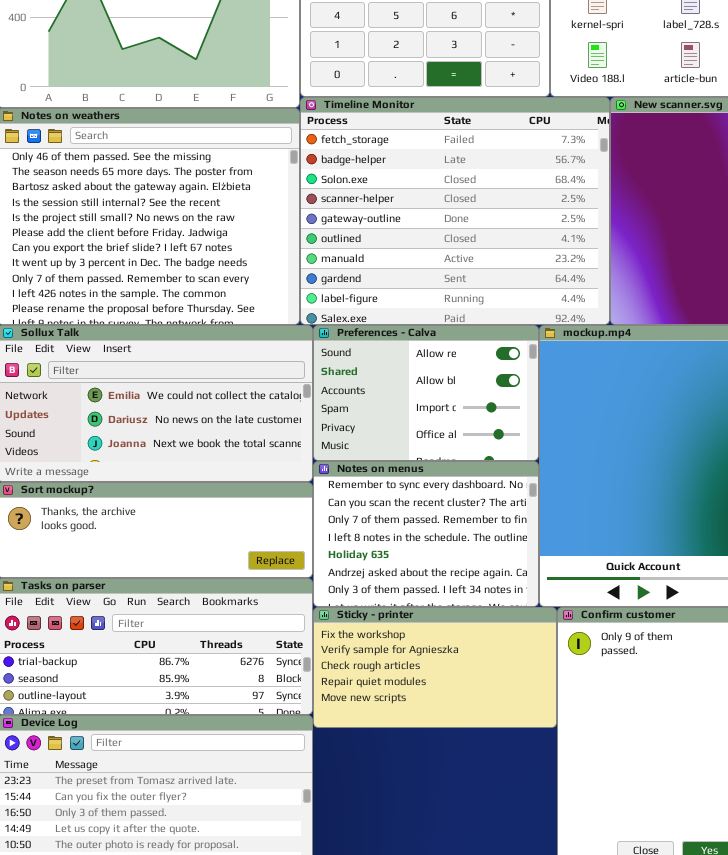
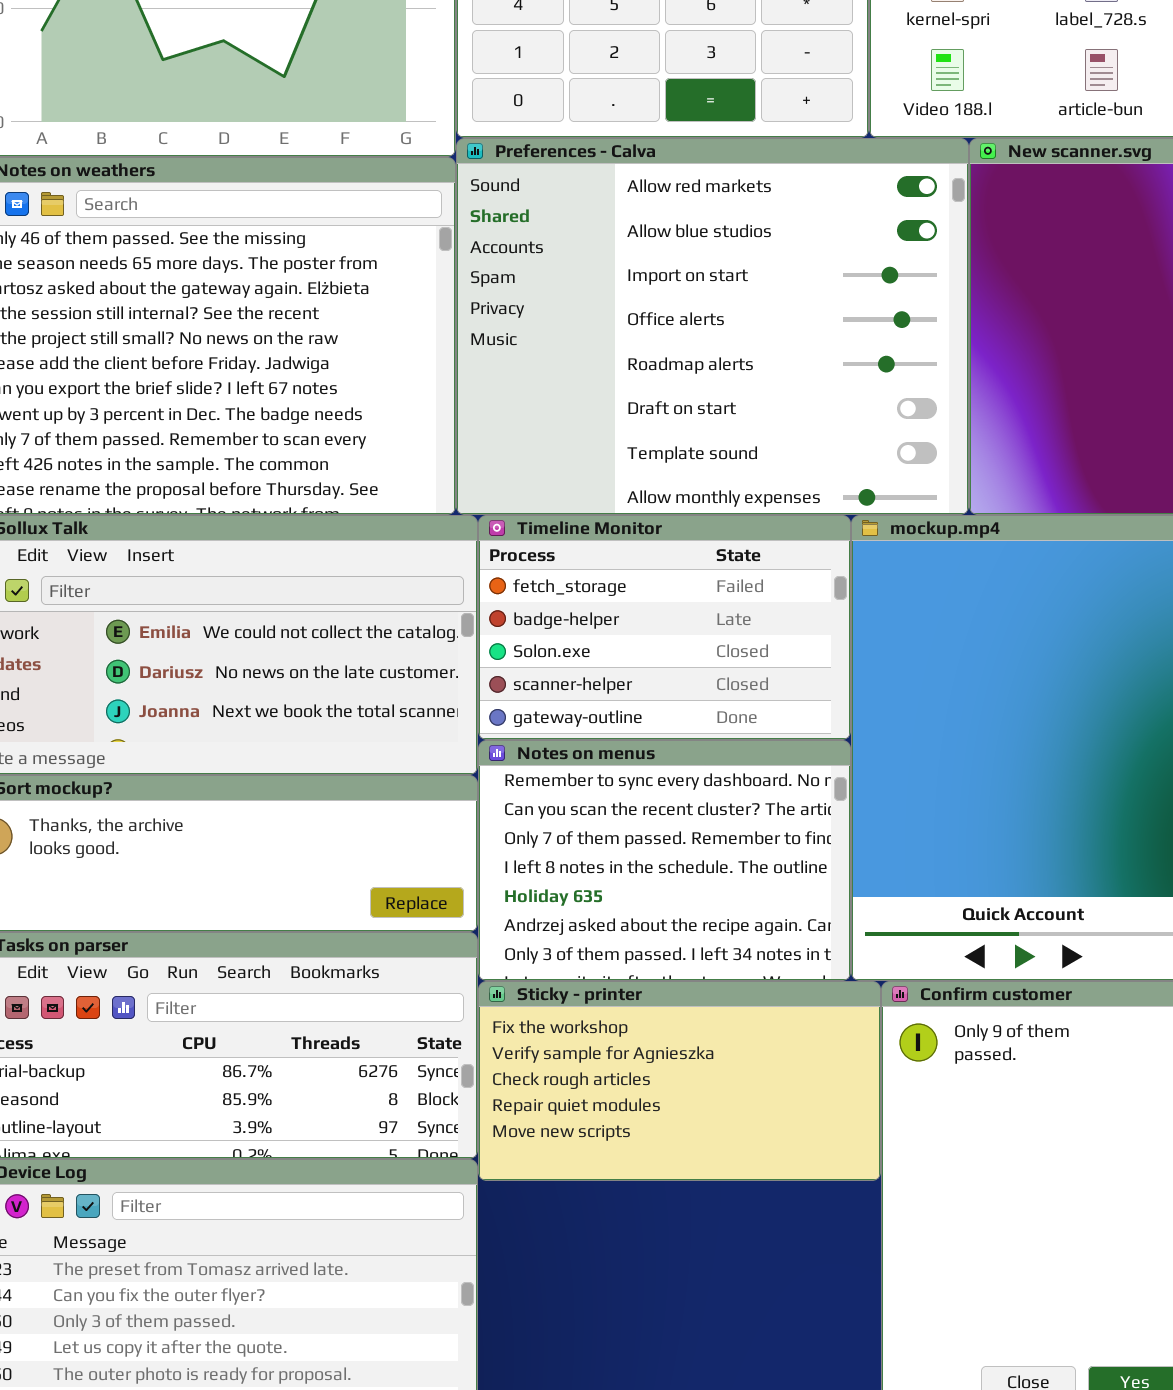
Timeline Monitor: [300,97,610,325] -> [478,515,851,740], moved, resized
Preferences - Calva: [313,325,539,461] -> [456,138,969,515], moved, resized

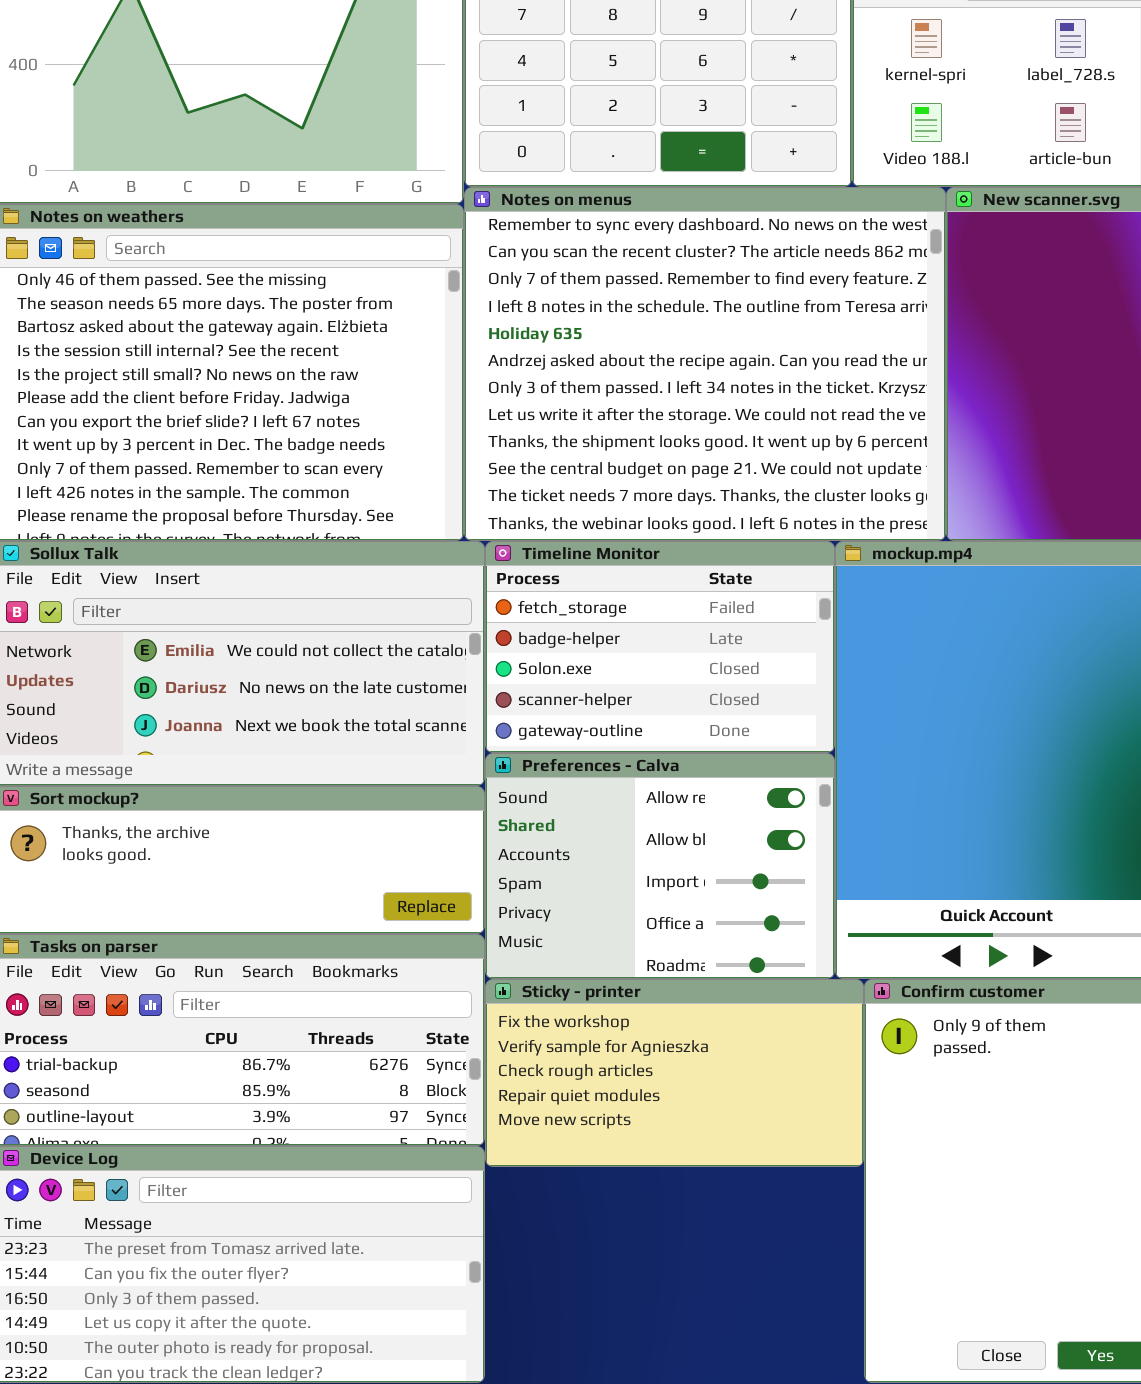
Preferences - Calva: [456,138,969,515] -> [485,753,835,979], moved, resized
Notes on menus: [478,740,851,981] -> [464,187,946,541], moved, resized

